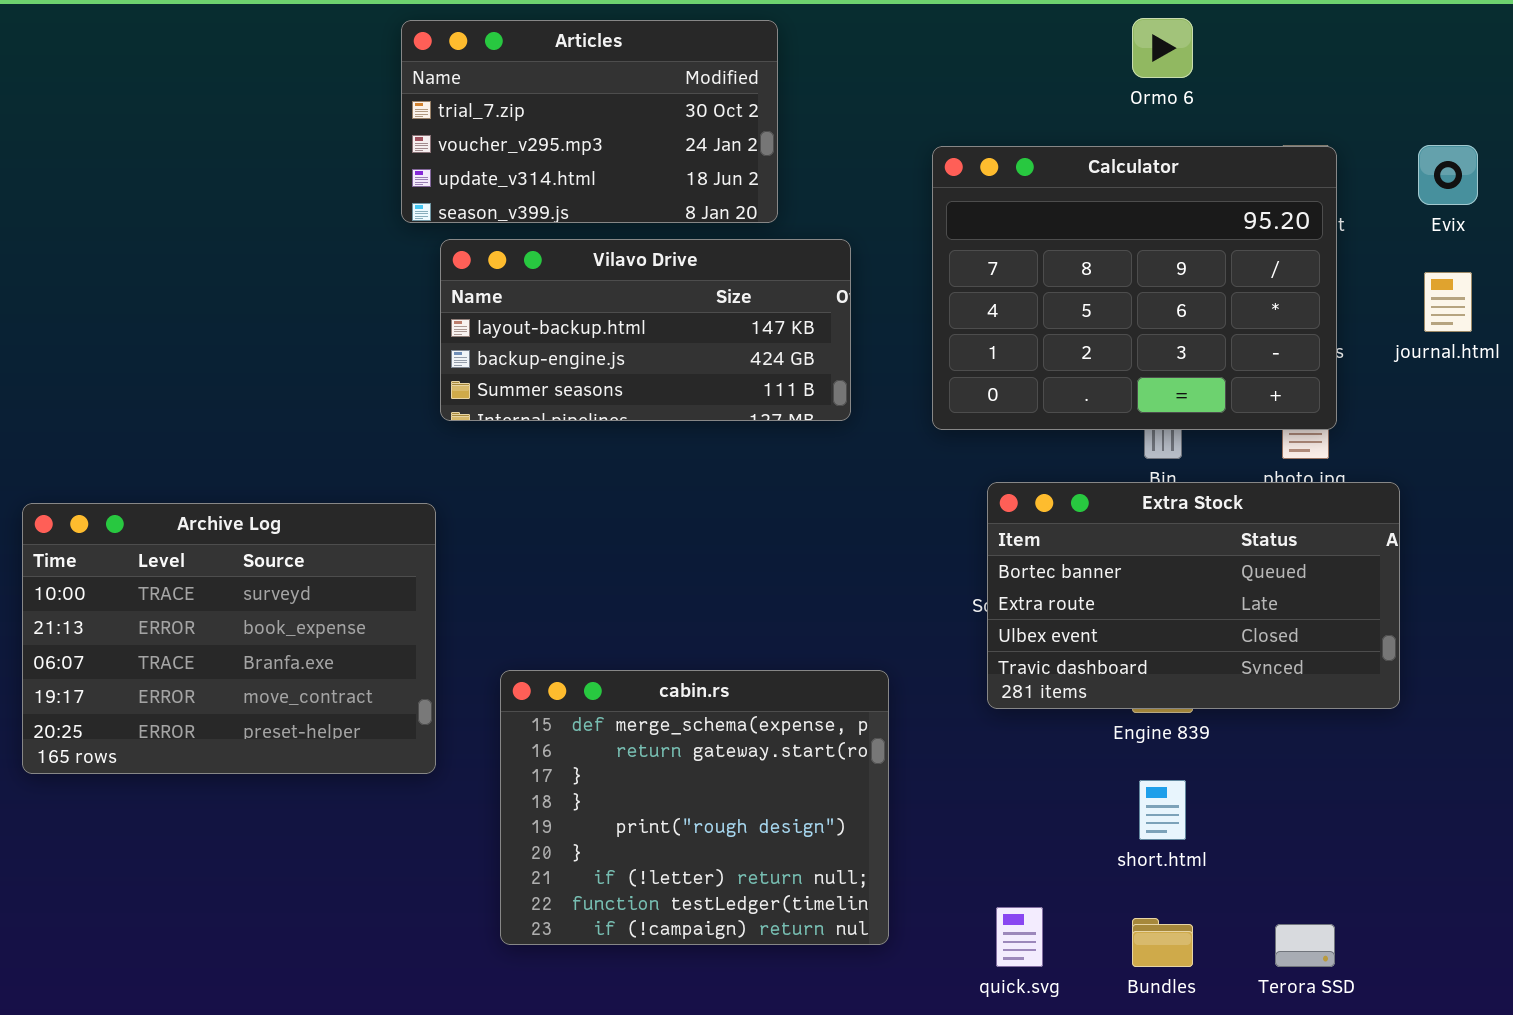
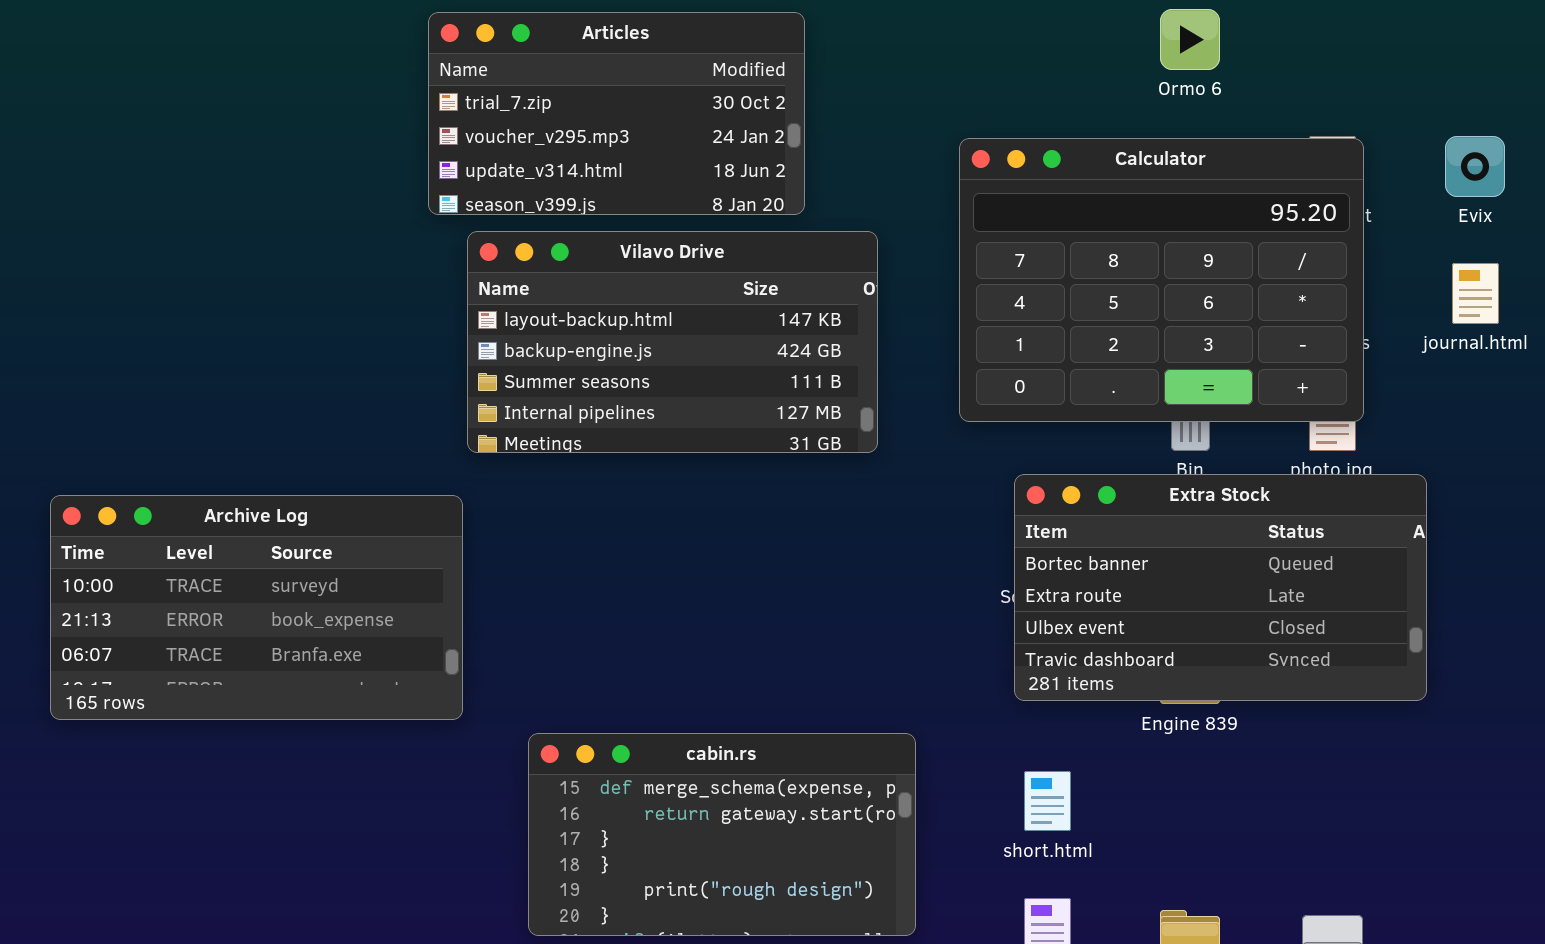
Vilavo Drive: [440,239,851,421] -> [467,231,878,453], resized
Archive Log: [22,503,436,774] -> [50,495,463,720], resized
cabin.rs: [500,670,889,945] -> [528,733,916,936], resized
short.html: [1139,780,1186,840] -> [1024,771,1071,831], moved

